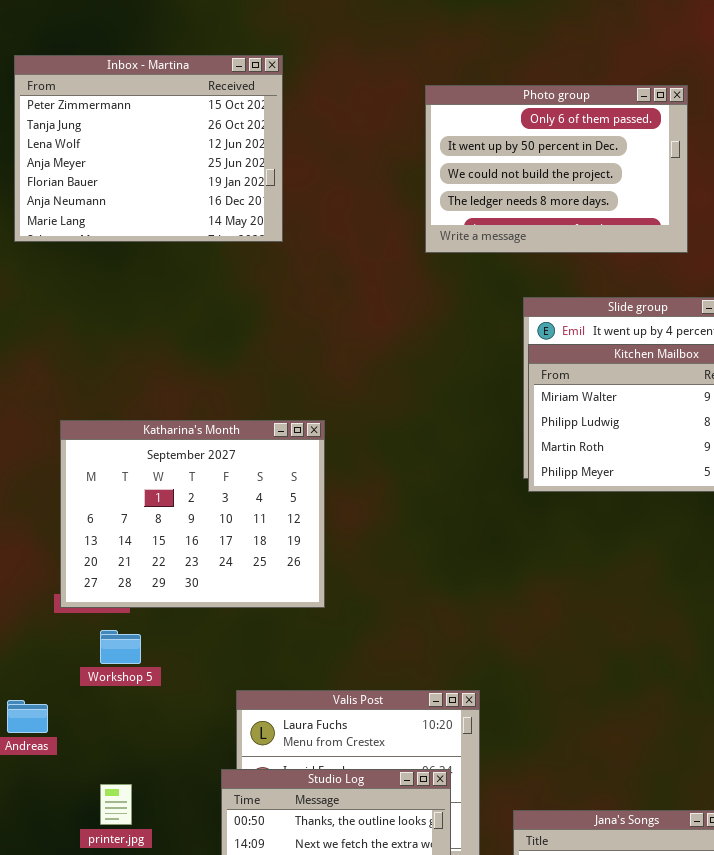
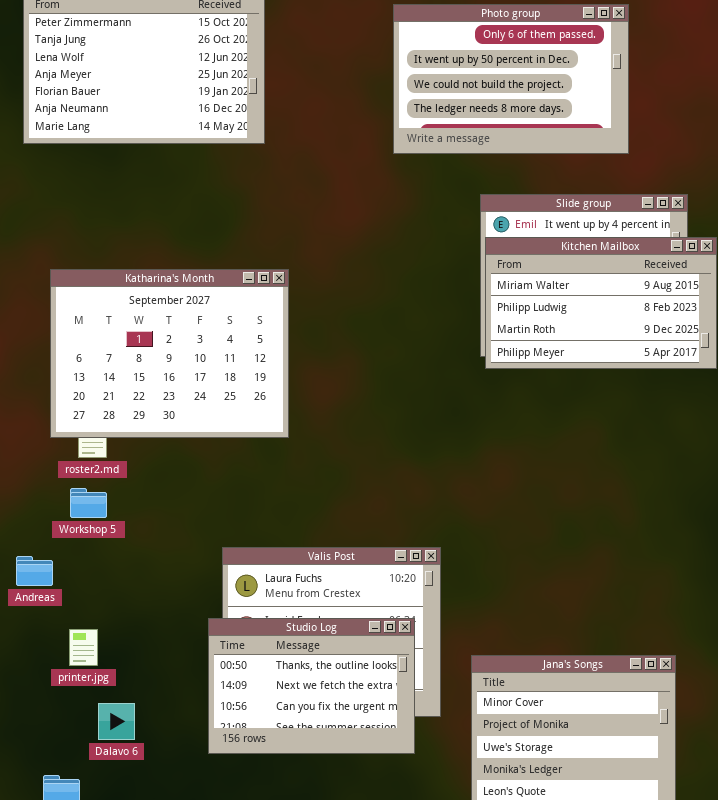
Katharina's Month: [60,420,325,608] -> [50,269,289,438], moved
Workshop 5: [100,630,141,664] -> [70,488,107,518], moved
printer.jpg: [100,784,132,825] -> [69,629,98,666], moved

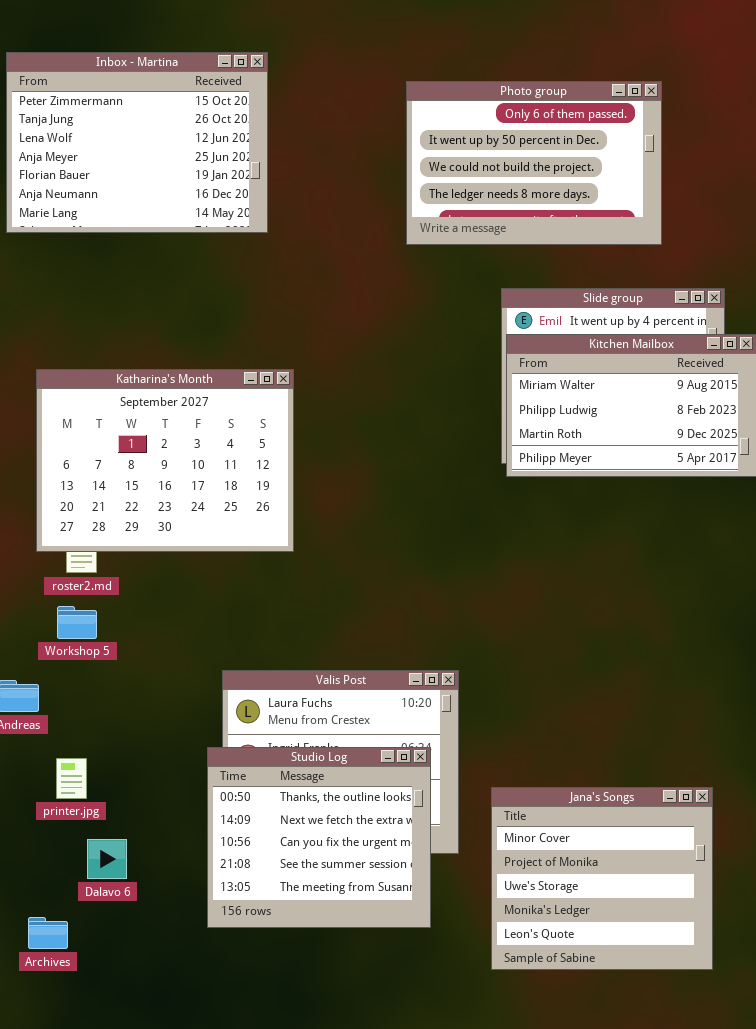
Studio Log: [208,618,415,754] -> [207,747,431,928], resized

